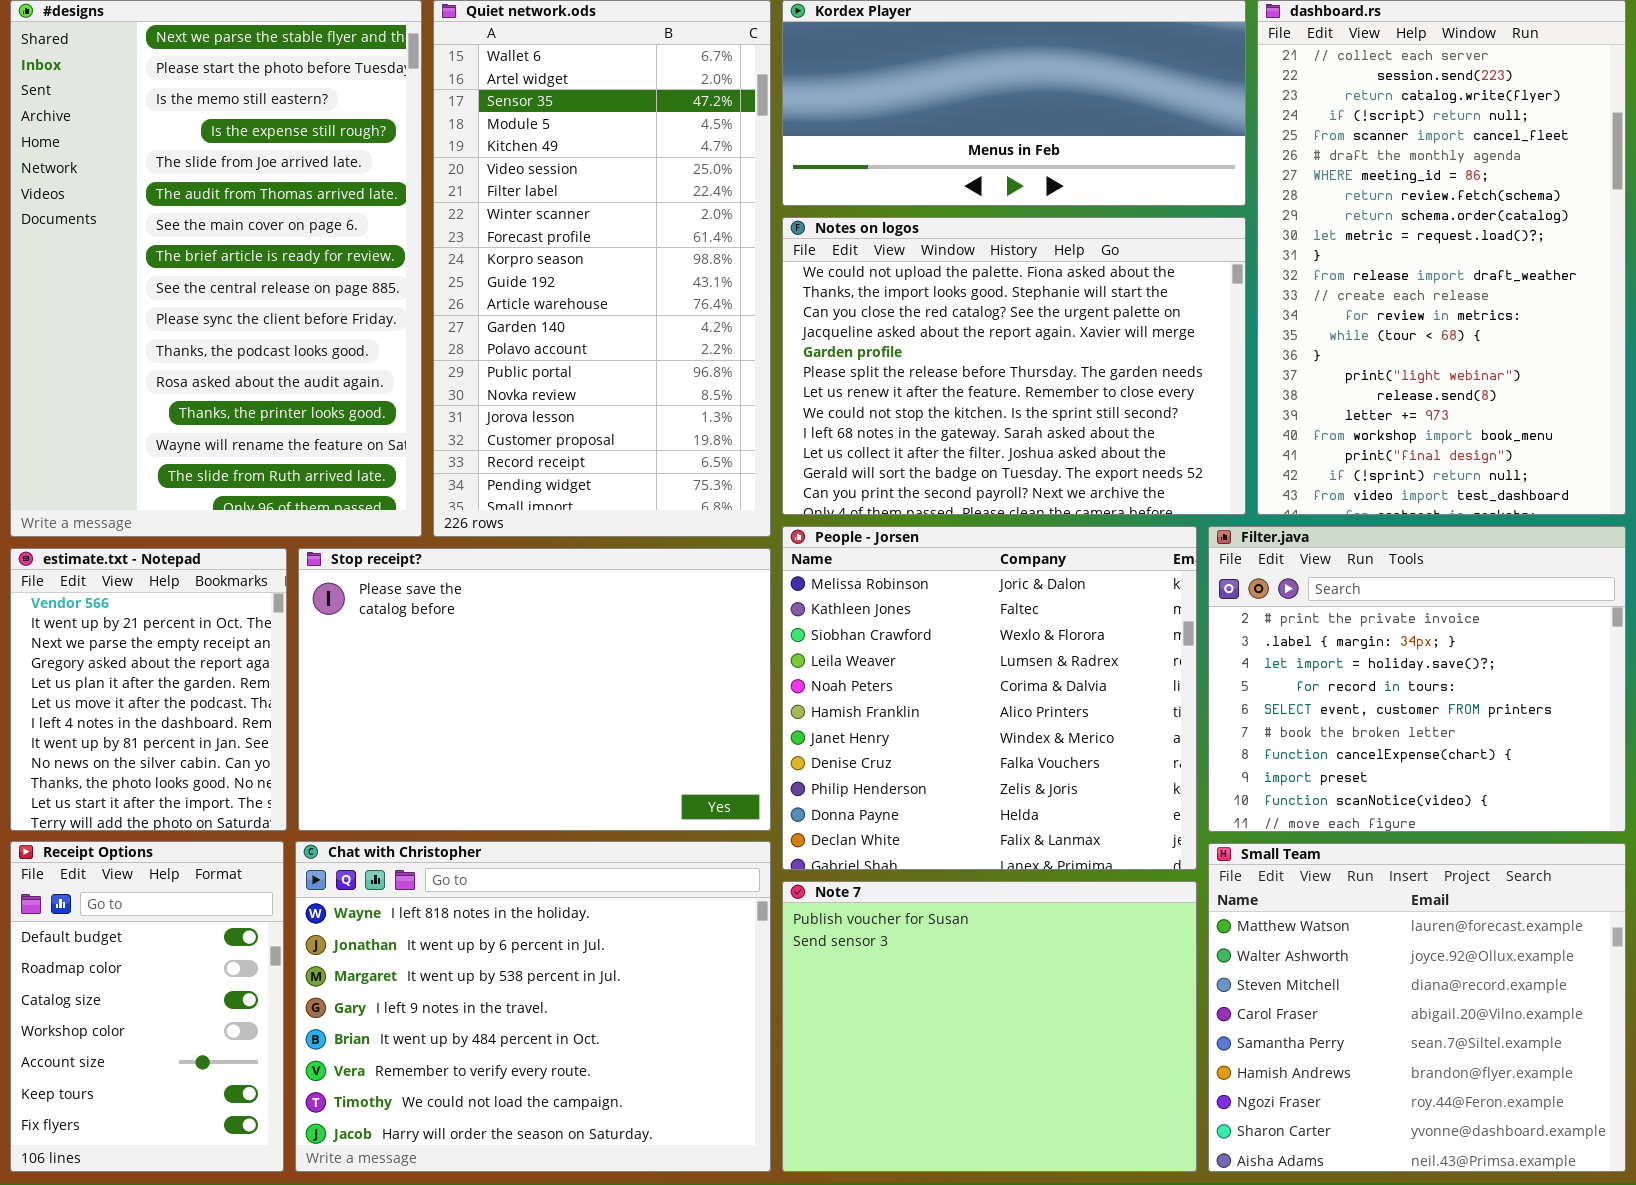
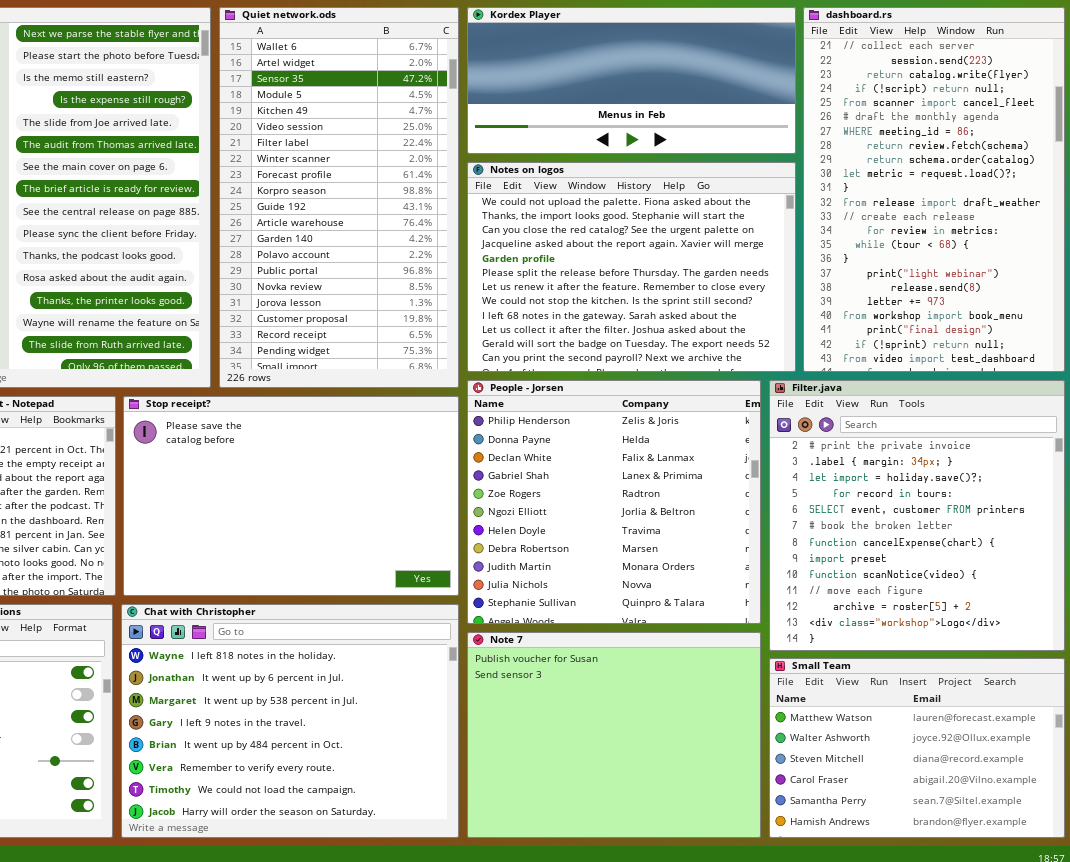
People - Jorsen: [782,526,1197,870] -> [467,380,761,624], scrolled down 8 rows
Filter.java: [1208,526,1626,832] -> [769,380,1065,651], resized
Small Team: [1208,843,1626,1172] -> [769,658,1065,838], resized

